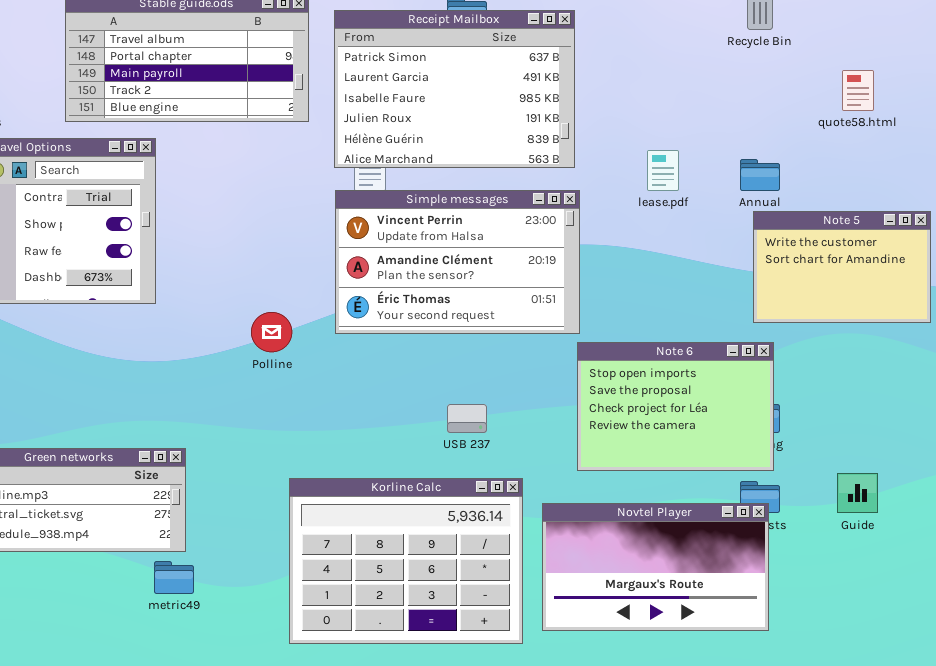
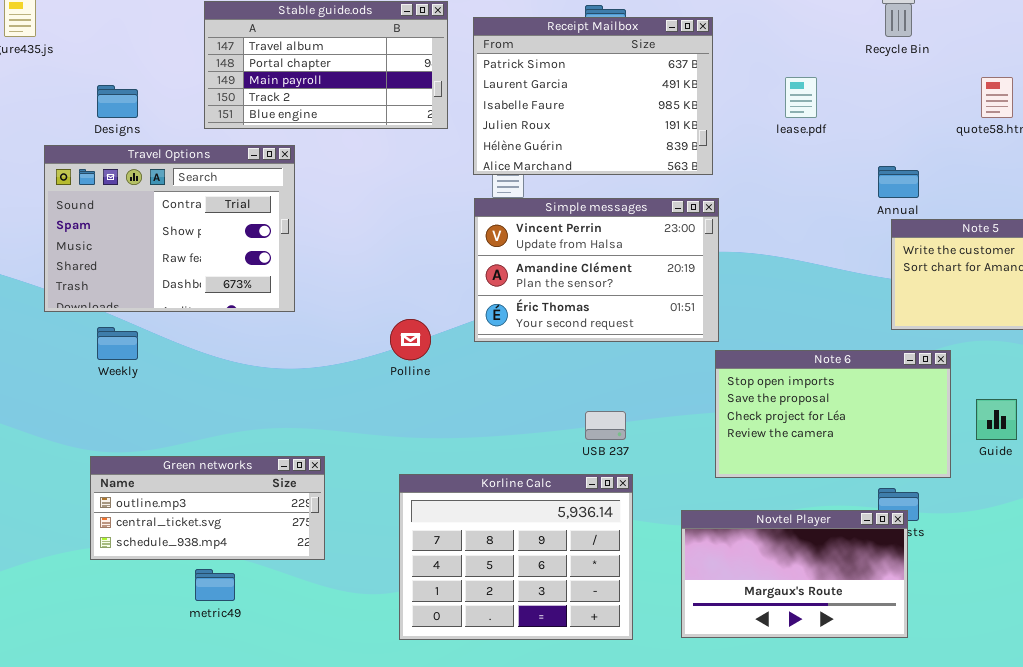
lease.pdf: [647,150,679,191] -> [785,77,817,118], moved
Note 6: [577,342,774,471] -> [715,350,951,478], resized
Guide: [837,473,878,513] -> [976,399,1017,440], moved
Korline Calc: [289,478,523,644] -> [399,474,633,640], moved
metric49: [154,561,194,594] -> [195,569,235,601], moved

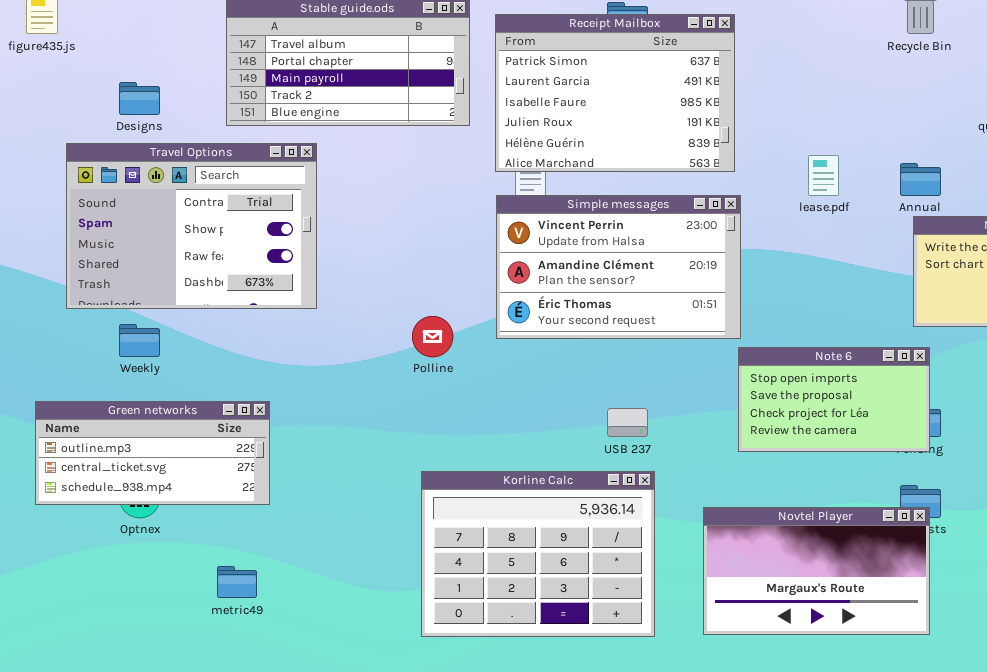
lease.pdf: [785,77,817,118] -> [808,155,839,196], moved
Note 6: [715,350,951,478] -> [738,347,930,452], resized
Green networks: [90,456,325,560] -> [35,401,270,505], moved

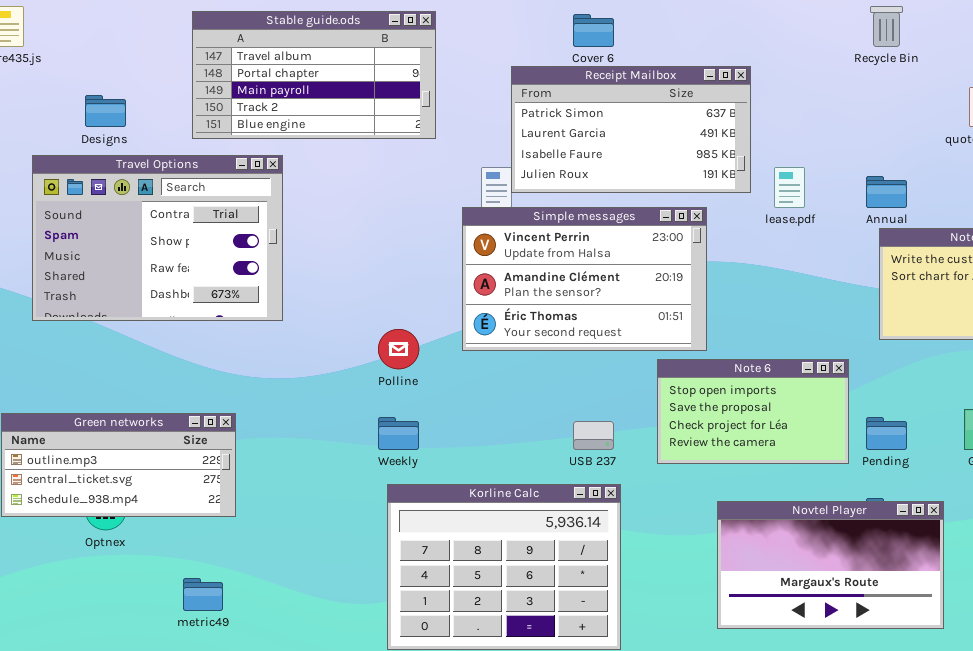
Receipt Mailbox: [495,14,735,172] -> [511,66,751,193], moved, resized
Weekly: [119,324,160,357] -> [378,417,419,450], moved
Note 6: [738,347,930,452] -> [657,359,849,464], moved
Novtel Player: [703,507,930,635] -> [717,501,944,629], moved

